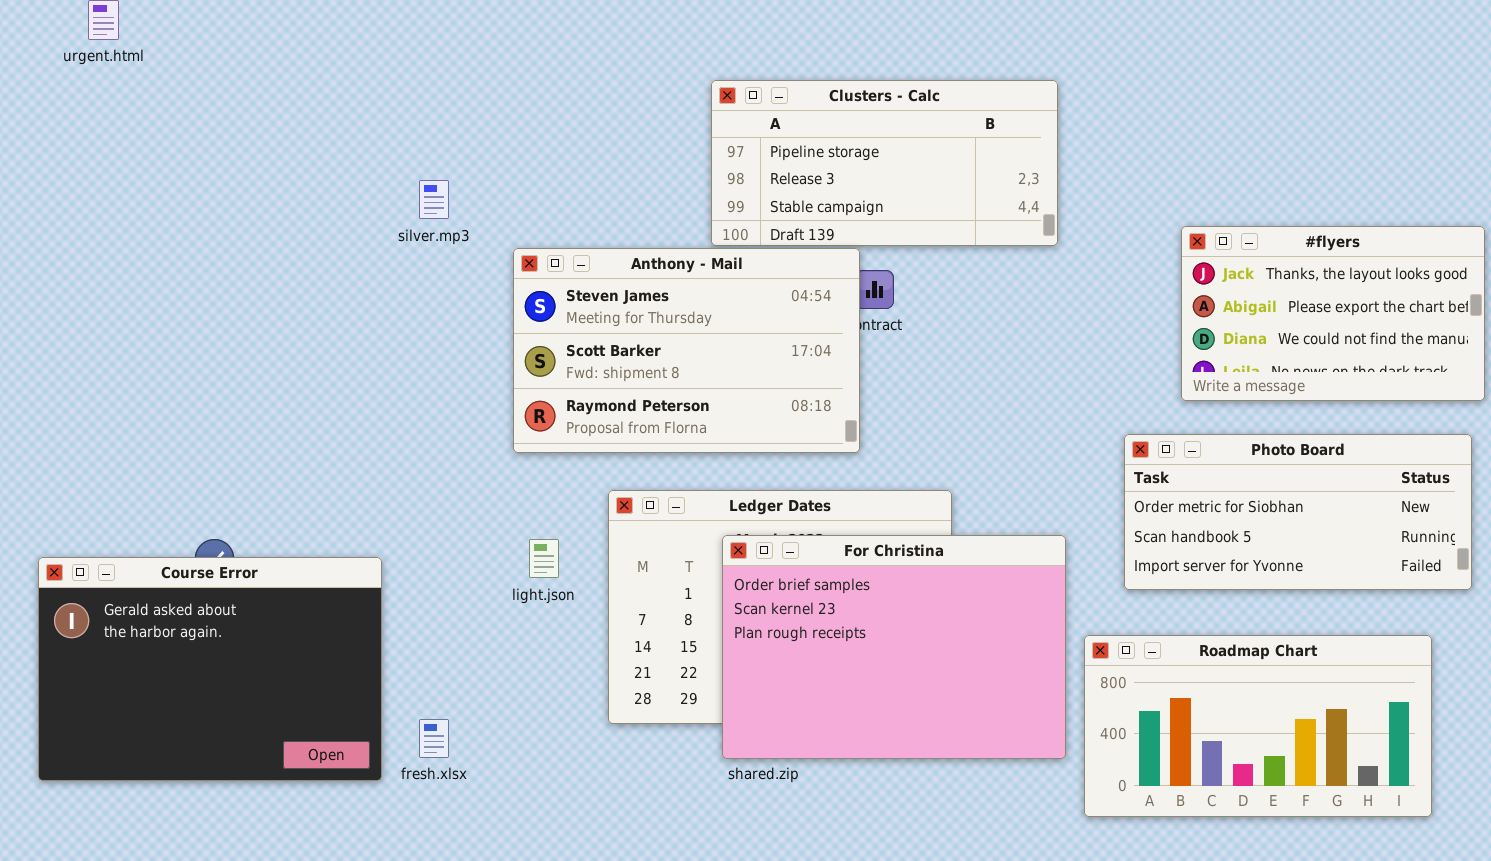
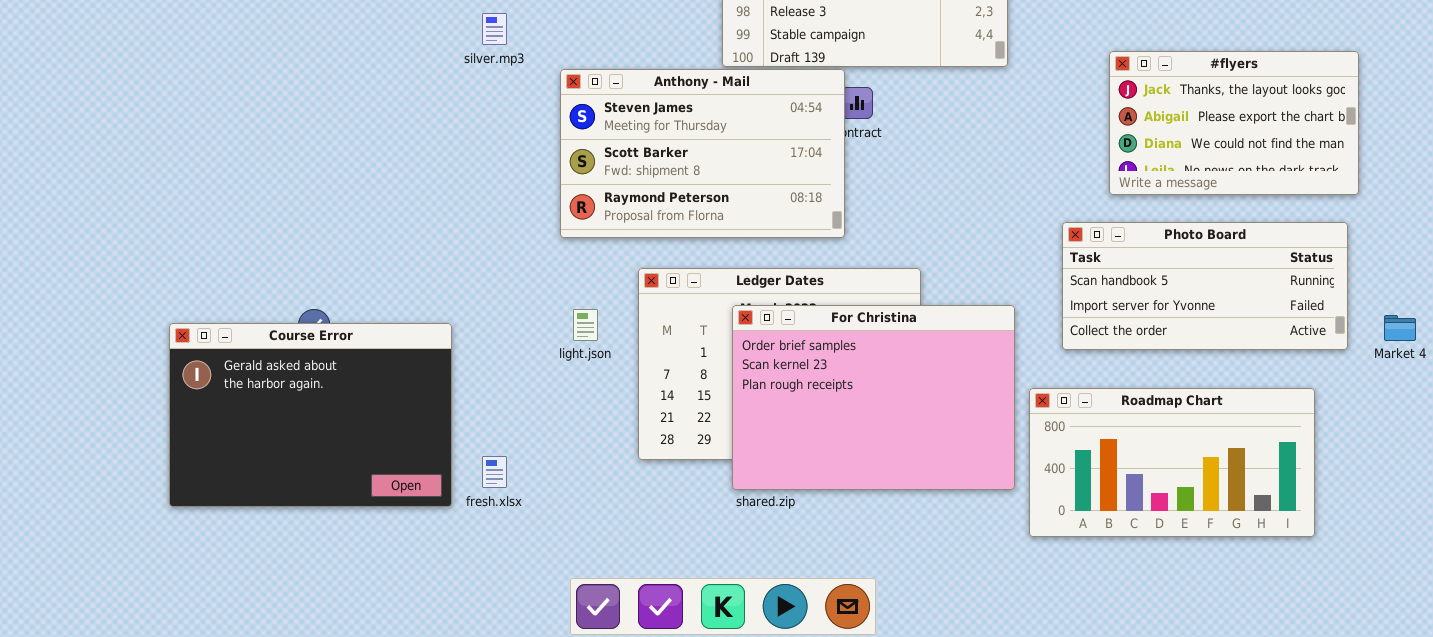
Photo Board: [1124,434,1472,590] -> [1062,222,1348,350], scrolled down 1 row

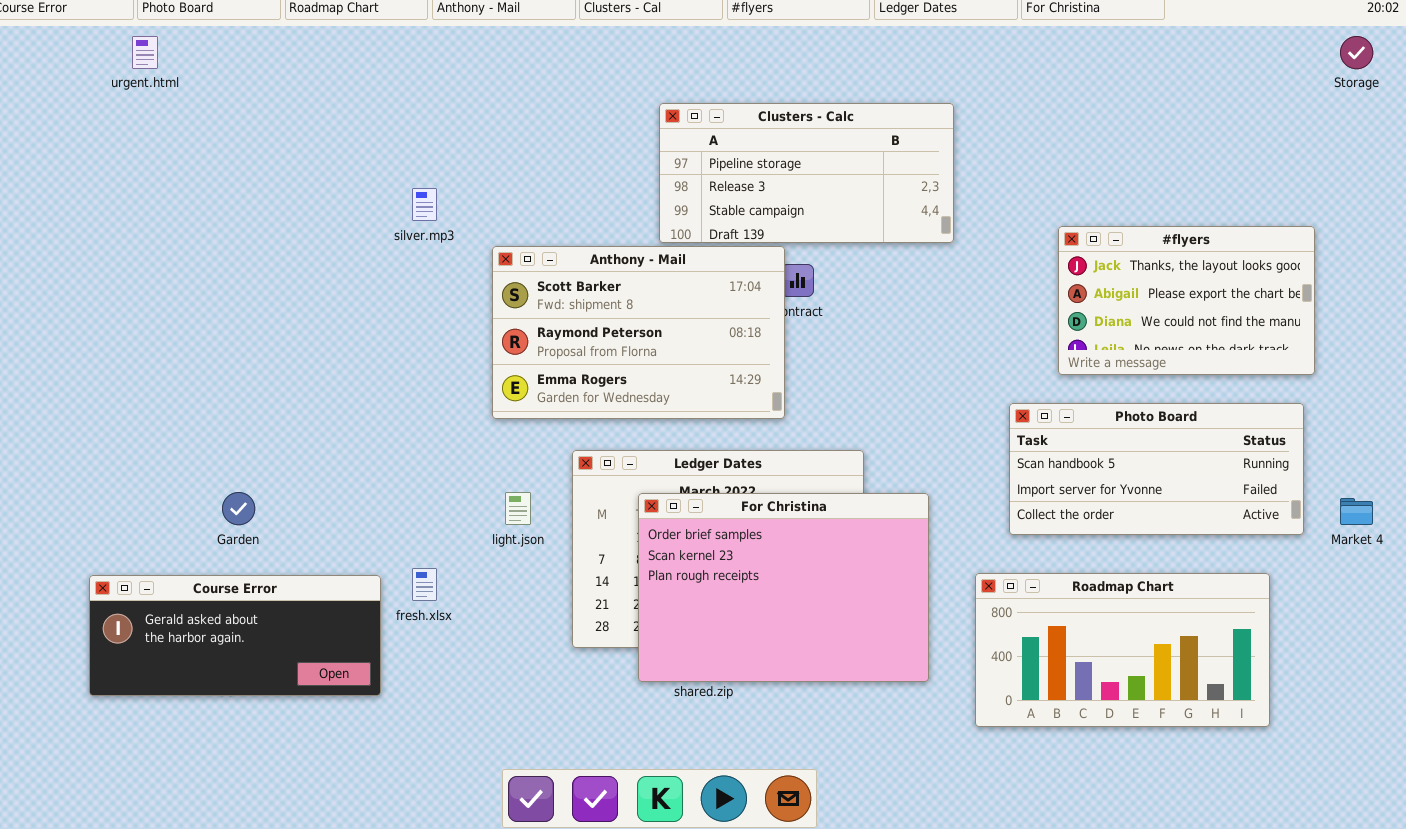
Anthony - Mail: [560,69,845,238] -> [492,246,785,419], scrolled down 1 row
For Christina: [732,305,1015,490] -> [638,493,929,682], moved
Course Error: [169,323,452,507] -> [89,575,381,696], resized
fresh.xlsx: [482,456,507,488] -> [412,568,437,601], moved

